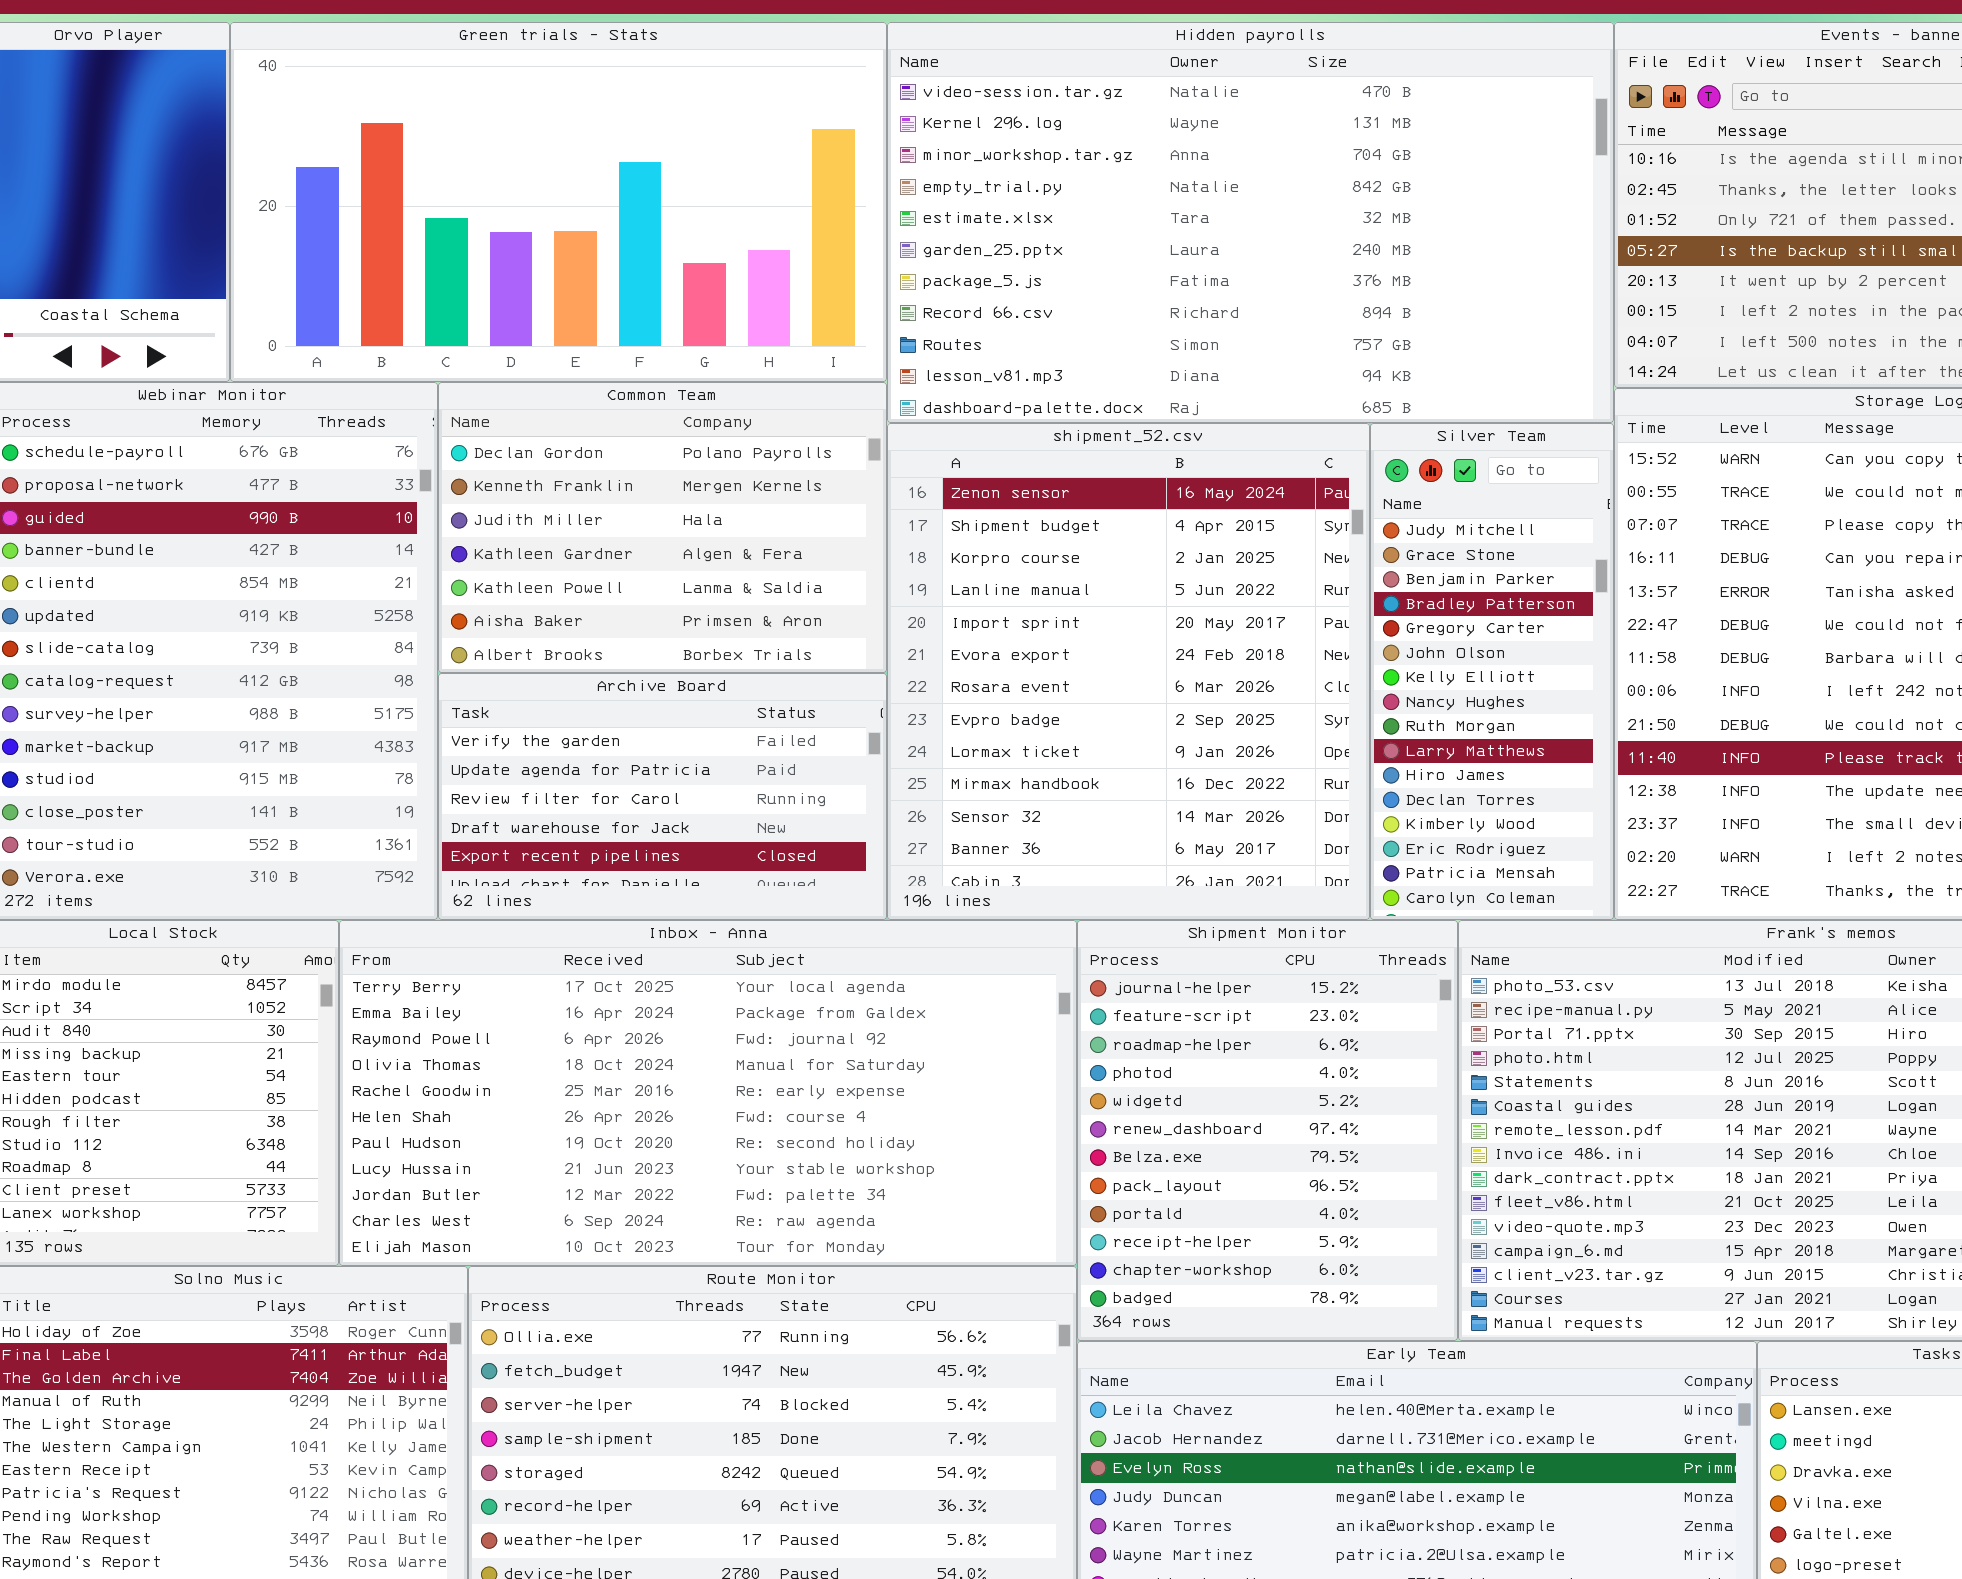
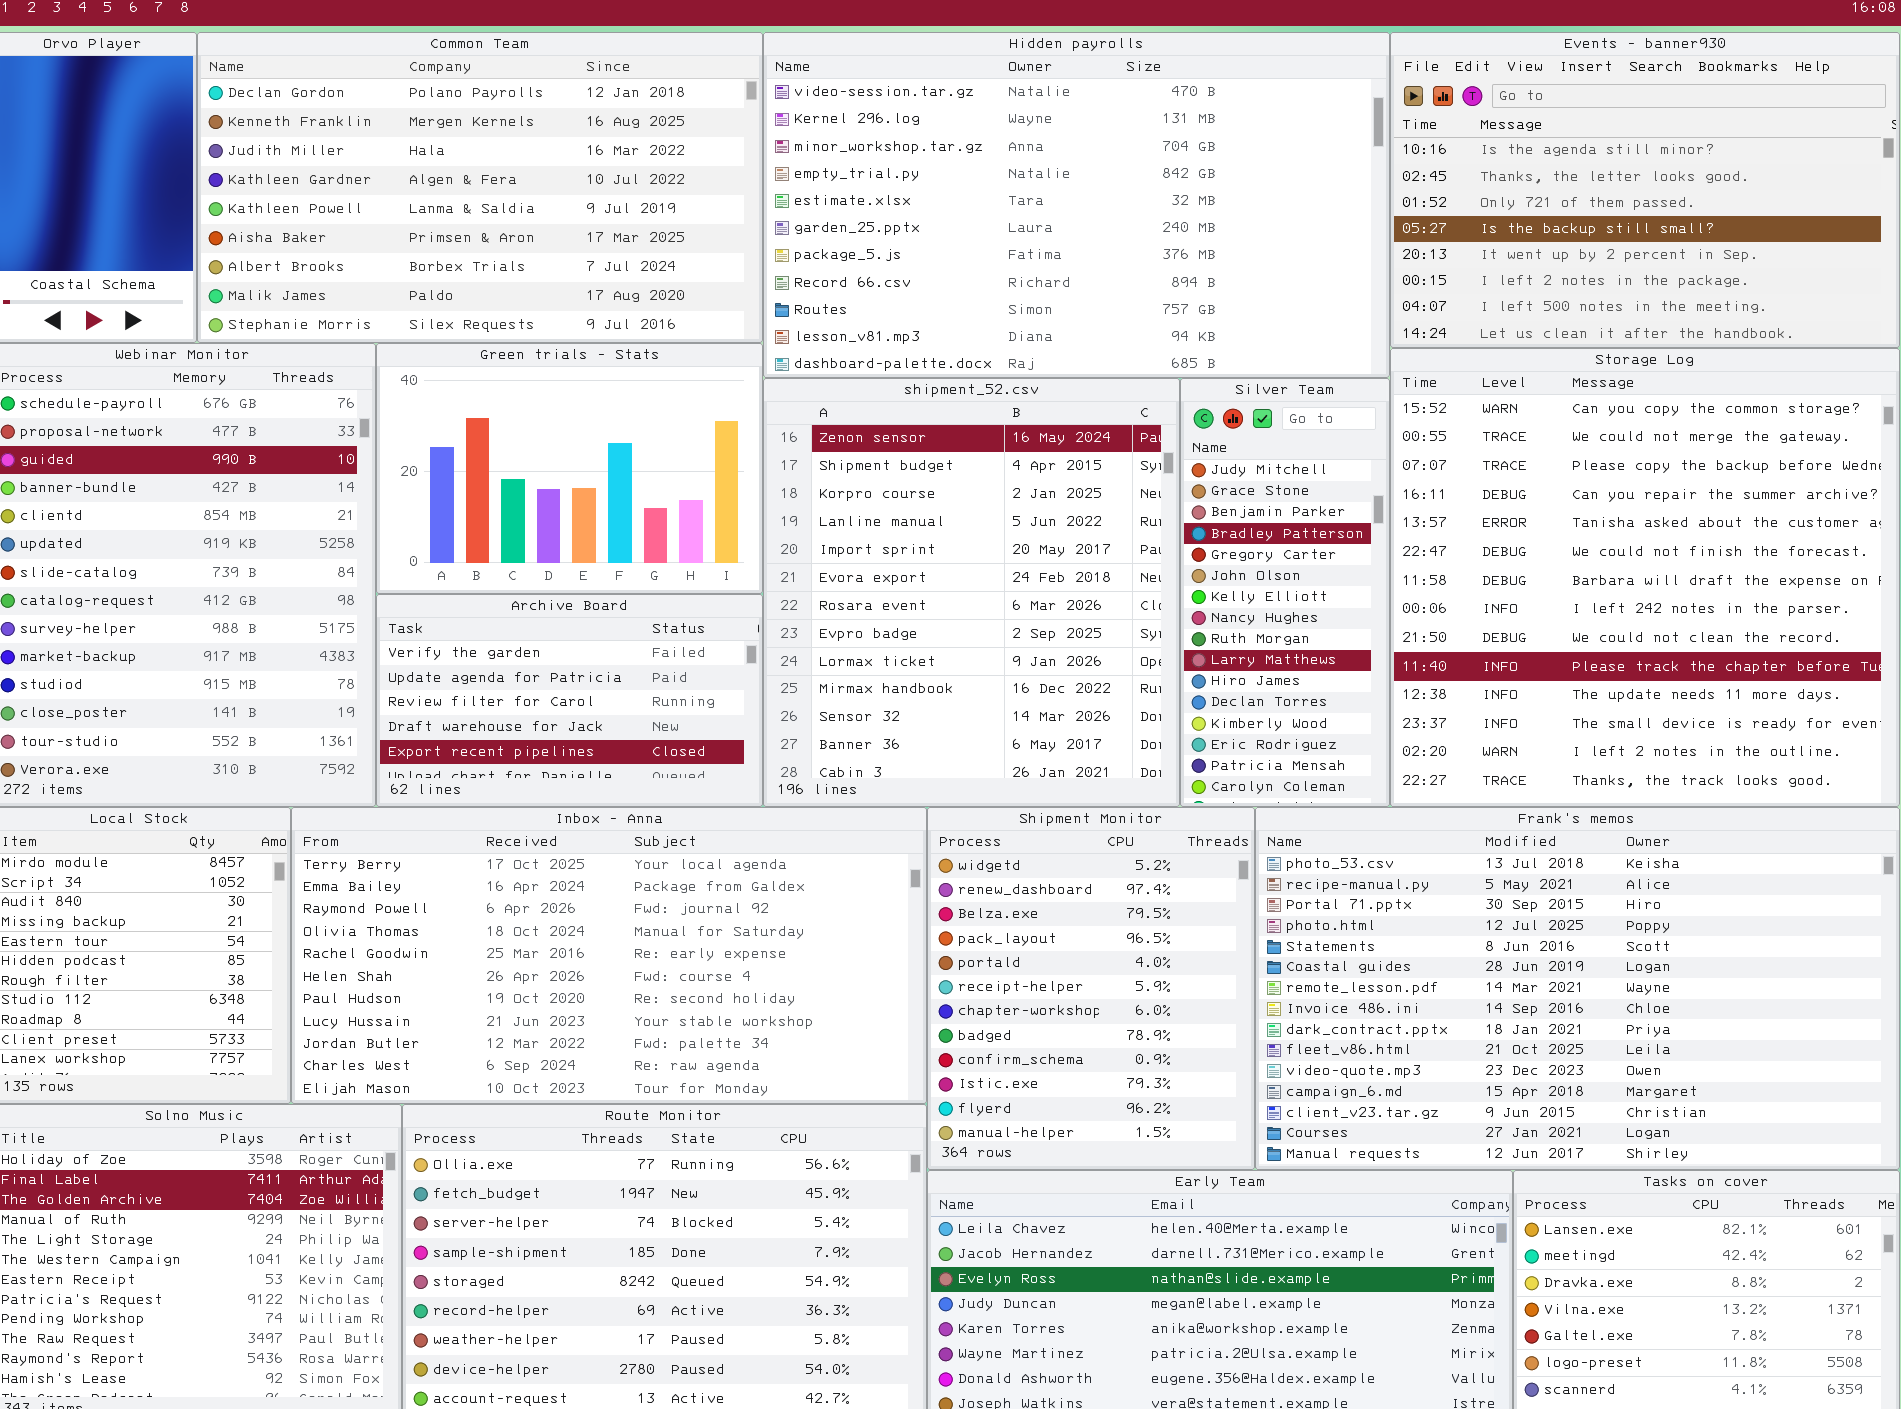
Green trials - Stats: [230,22,887,382] -> [376,343,763,594], moved, resized
Common Team: [438,382,887,673] -> [197,32,763,343], moved, resized
Shipment Monitor: [1077,920,1458,1341] -> [927,807,1255,1170], scrolled down 4 rows

